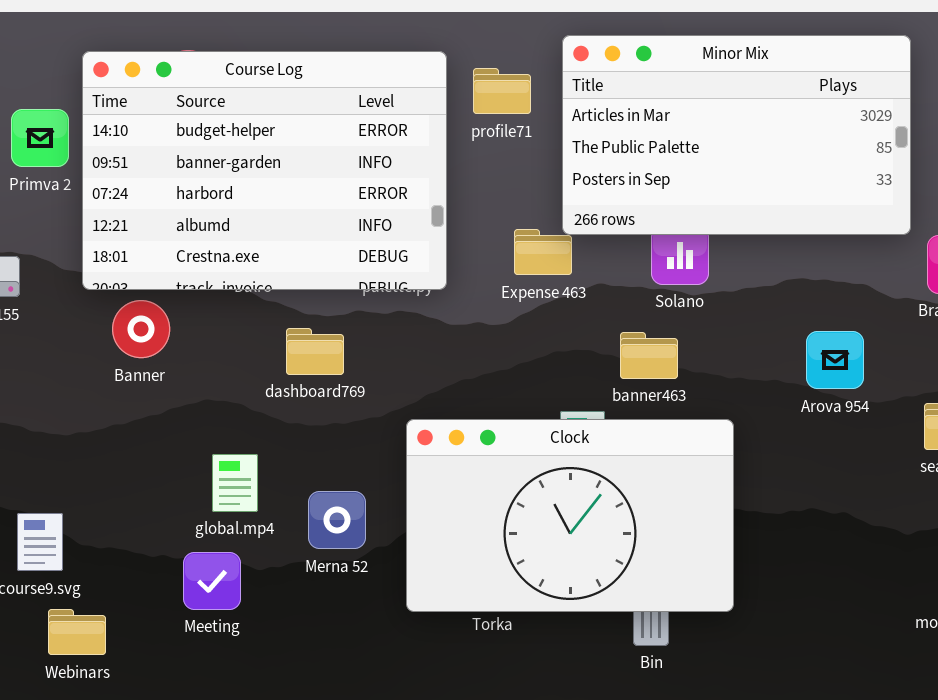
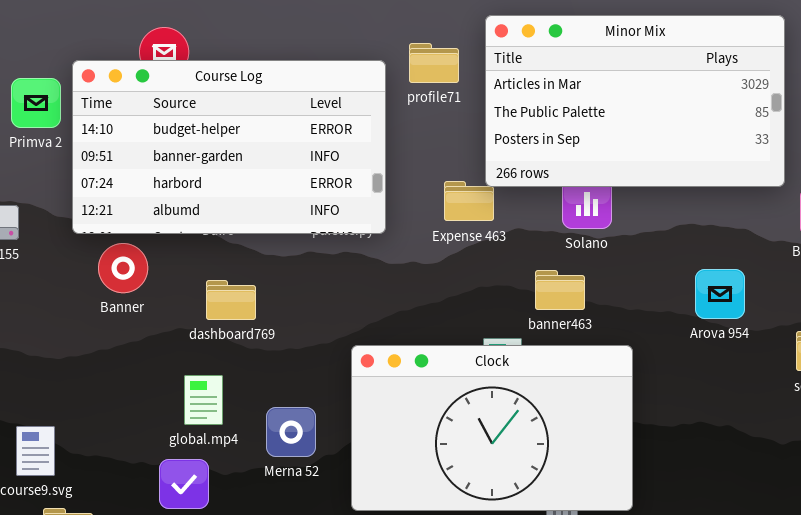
Course Log: [82,51,447,290] -> [72,60,386,234], resized
dashboard769: [286,328,344,375] -> [206,280,256,320], moved

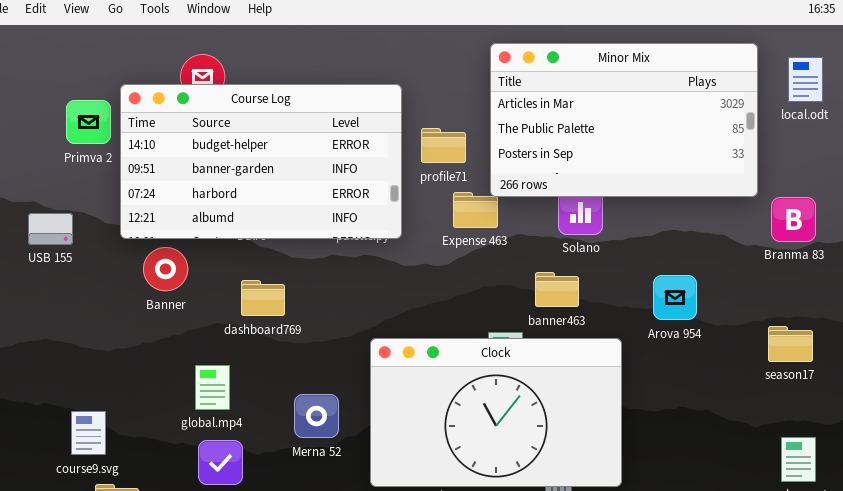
profile71: [409,43,459,83] -> [421,128,466,163], moved
Arova 954: [695,269,745,319] -> [653,275,697,320], moved
global.mp4: [184,375,223,425] -> [195,365,230,410], moved

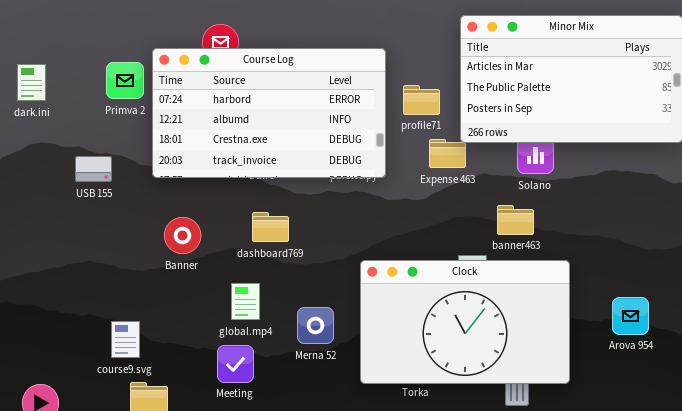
Course Log: [120,84,402,239] -> [152,48,386,178], scrolled down 2 rows
Banner: [143,247,188,291] -> [164,217,201,254], moved
Arova 954: [653,275,697,320] -> [612,297,649,335], moved
global.mp4: [195,365,230,410] -> [231,283,260,320], moved

